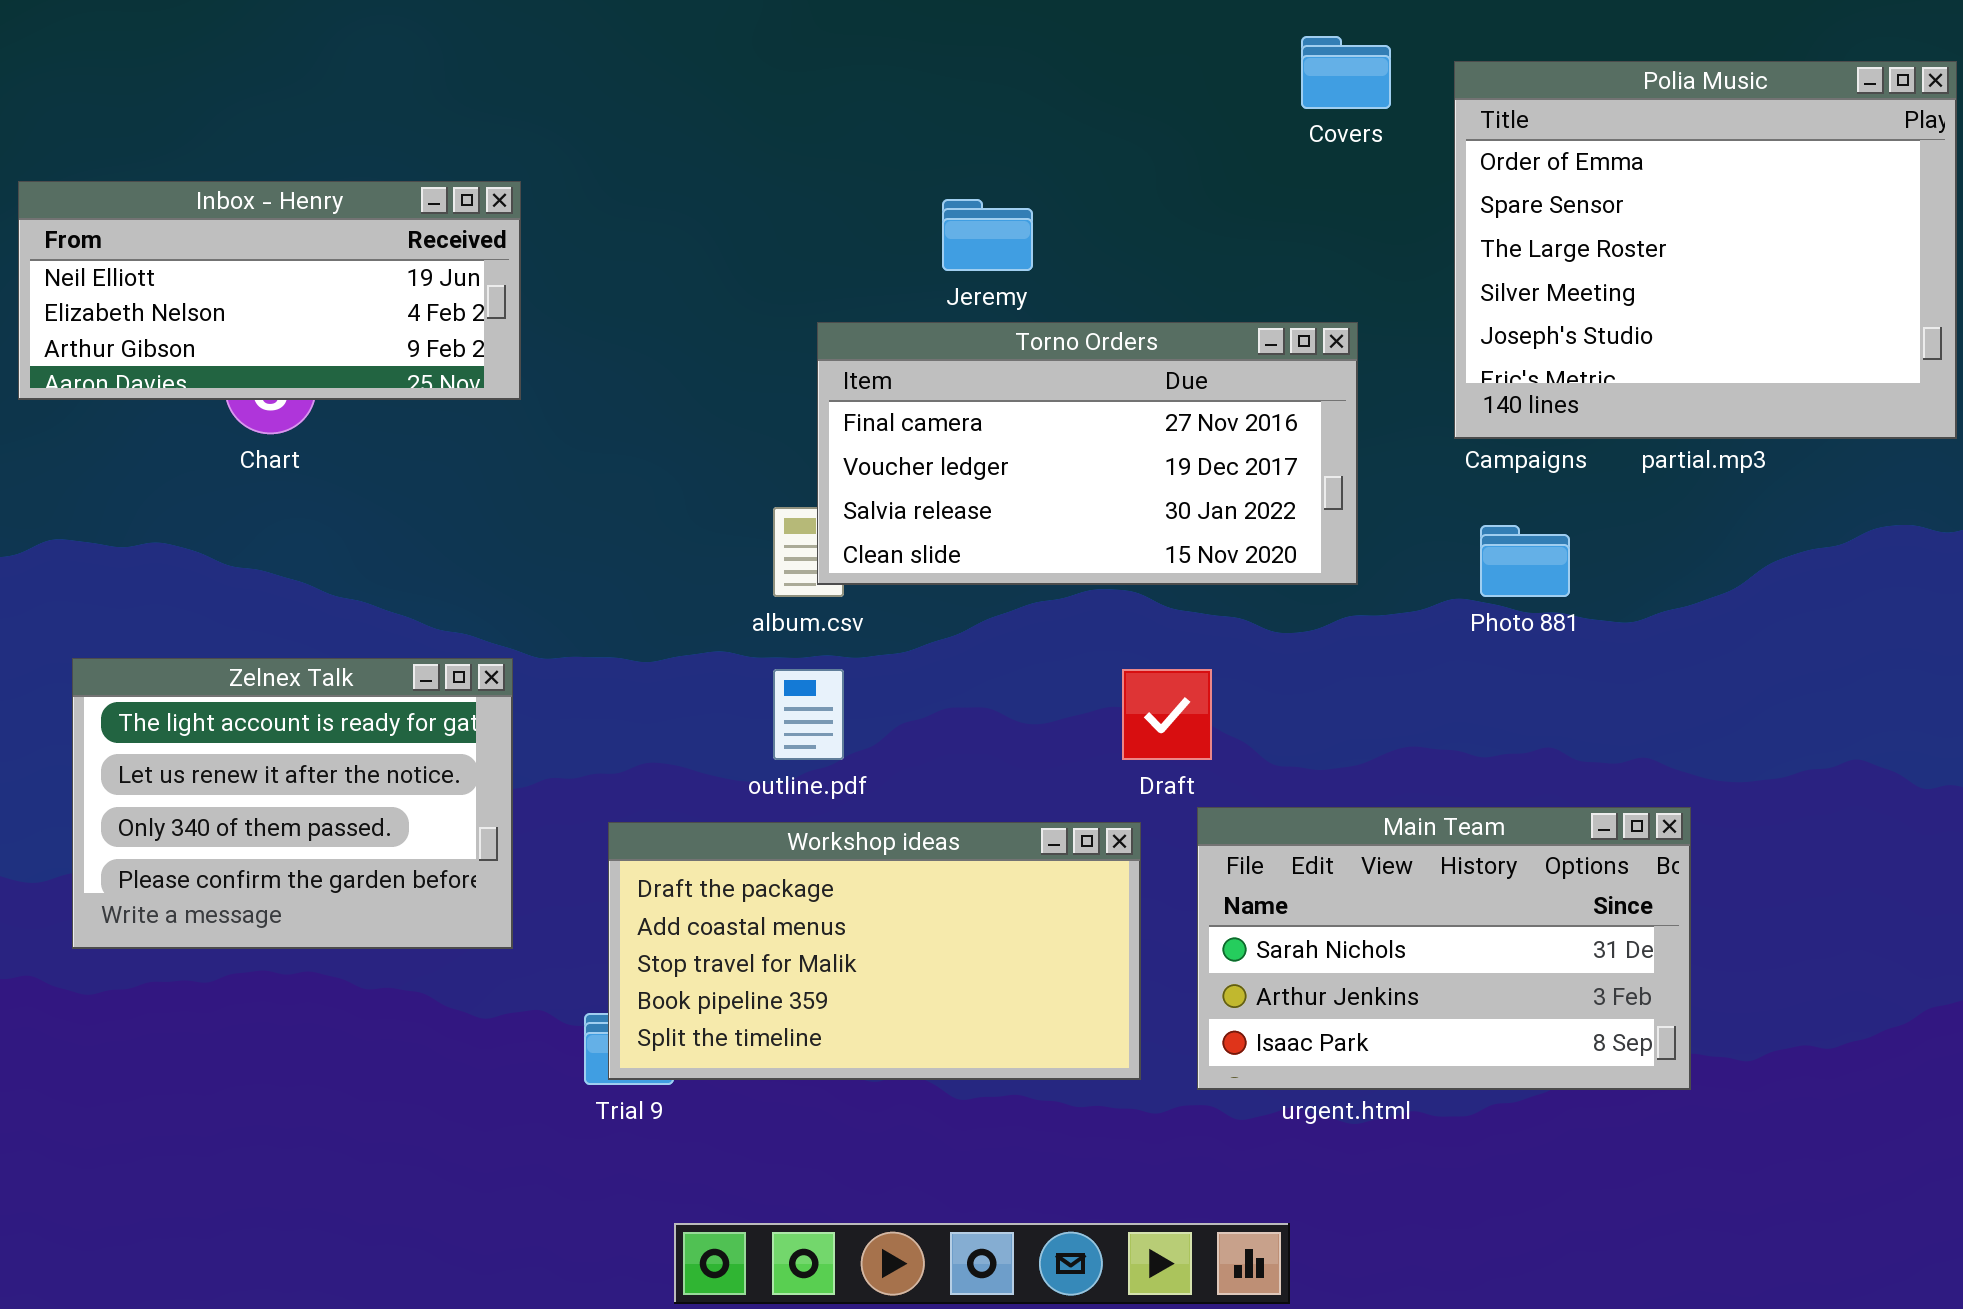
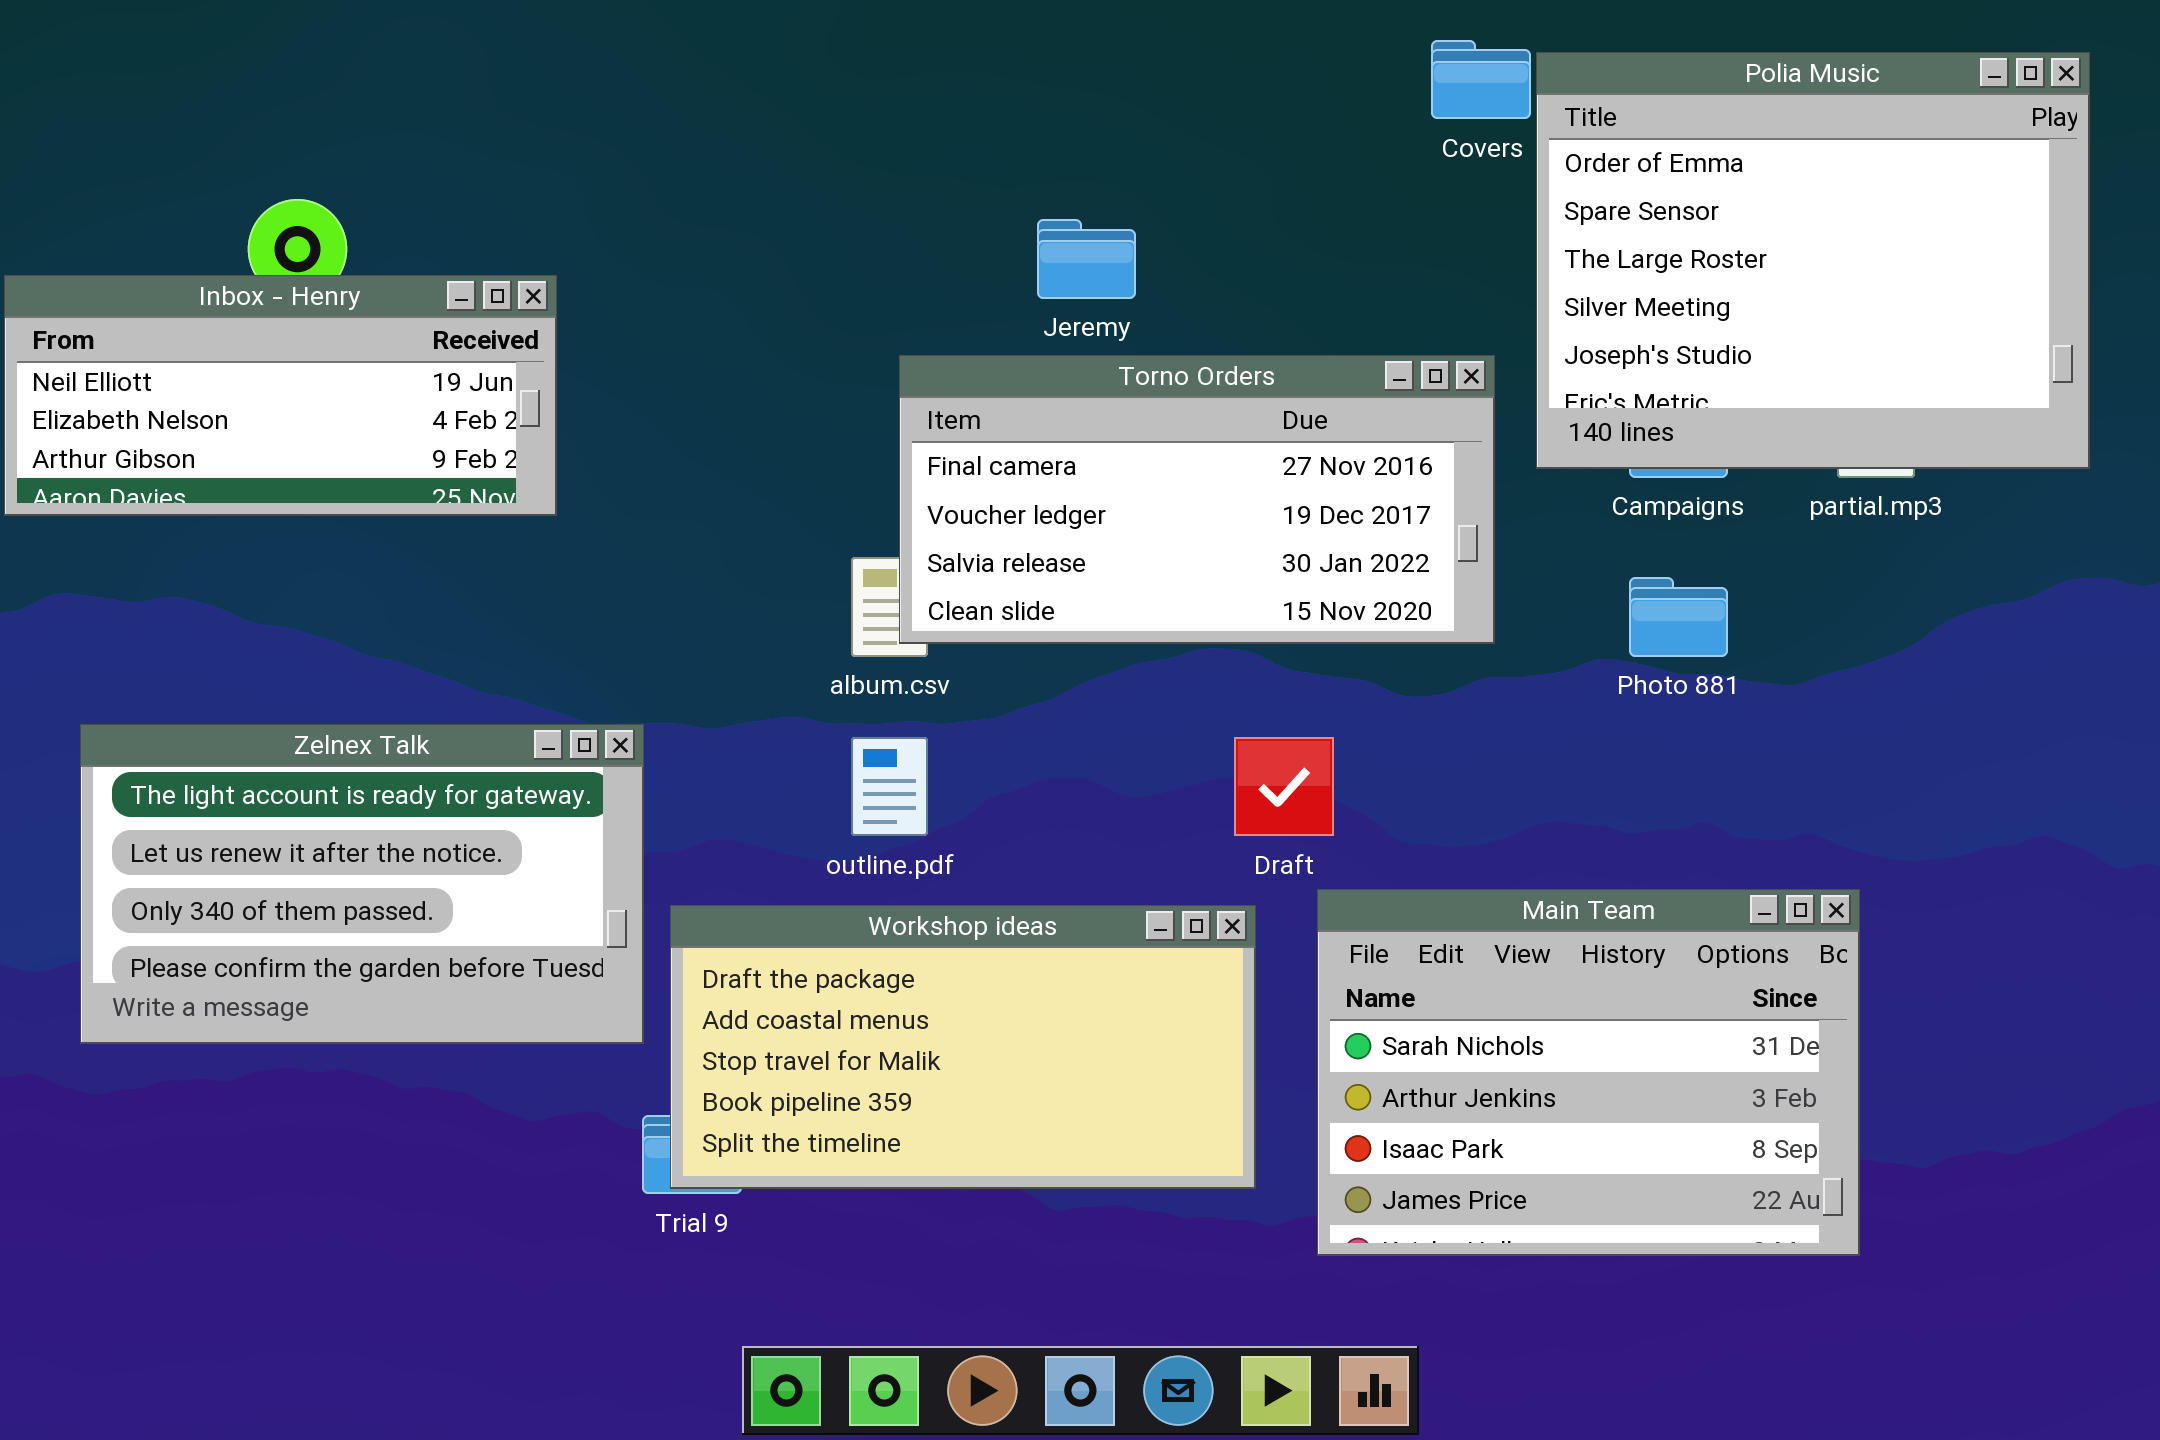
Polia Music: [1454,61,1957,439] -> [1536,52,2090,469], moved
Inbox - Henry: [18,181,521,400] -> [4,275,557,516], moved
Zelnex Talk: [72,658,513,949] -> [80,724,644,1044], resized
Main Team: [1197,807,1691,1090] -> [1317,889,1860,1256], resized

